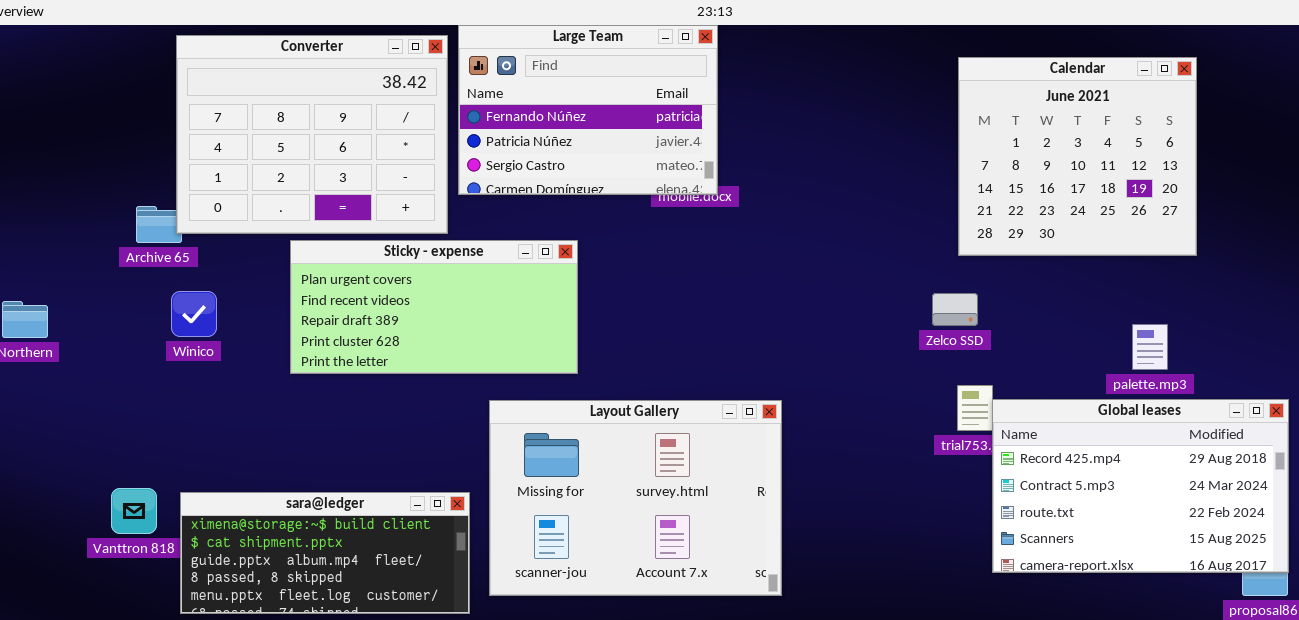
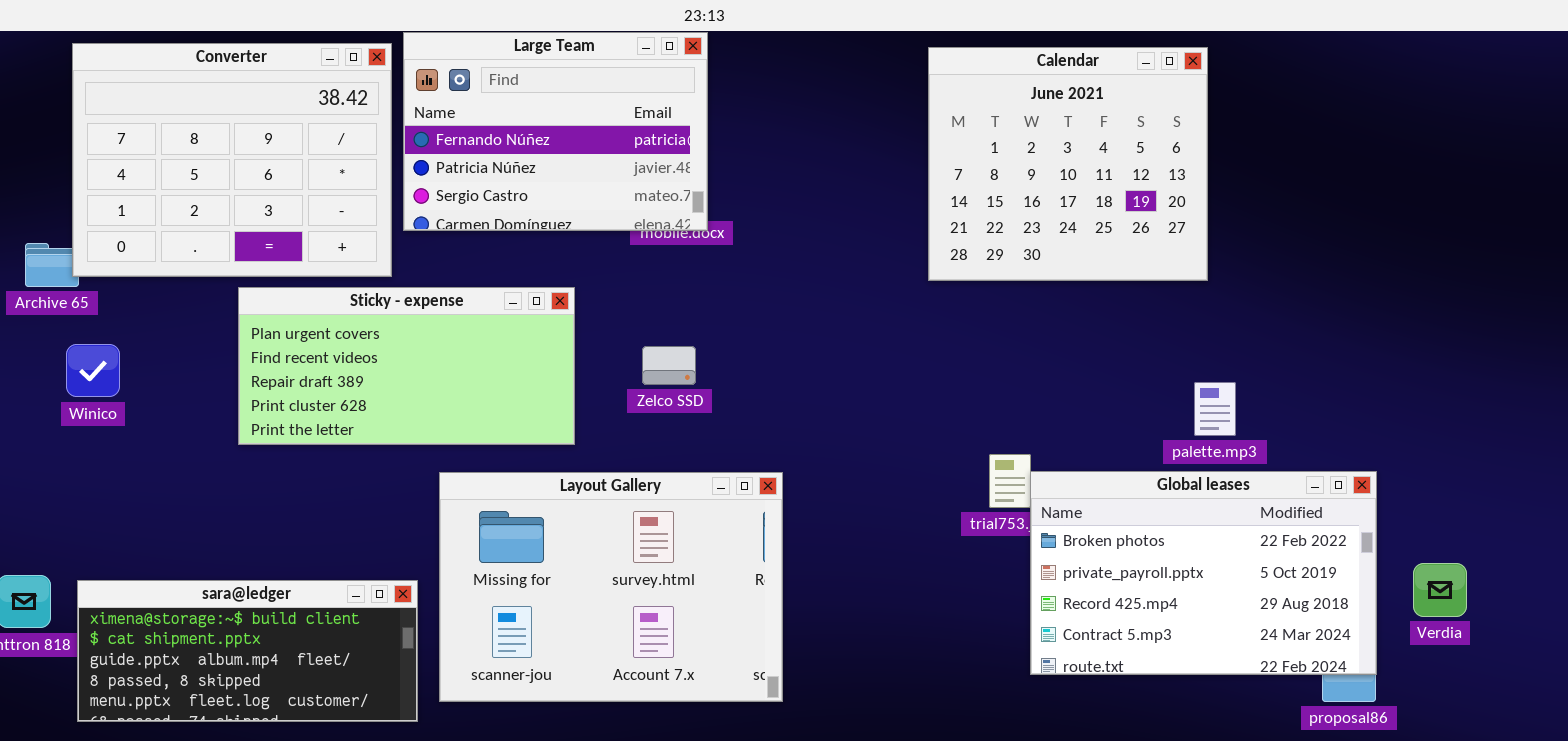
Calendar: [958,57,1197,256] -> [928,47,1208,281], moved
Sticky - expense: [290,240,578,374] -> [238,287,575,445], moved
Zelco SSD: [932,293,978,326] -> [642,346,696,385], moved
Global leases: [992,399,1289,573] -> [1030,471,1377,675], scrolled up 2 rows

